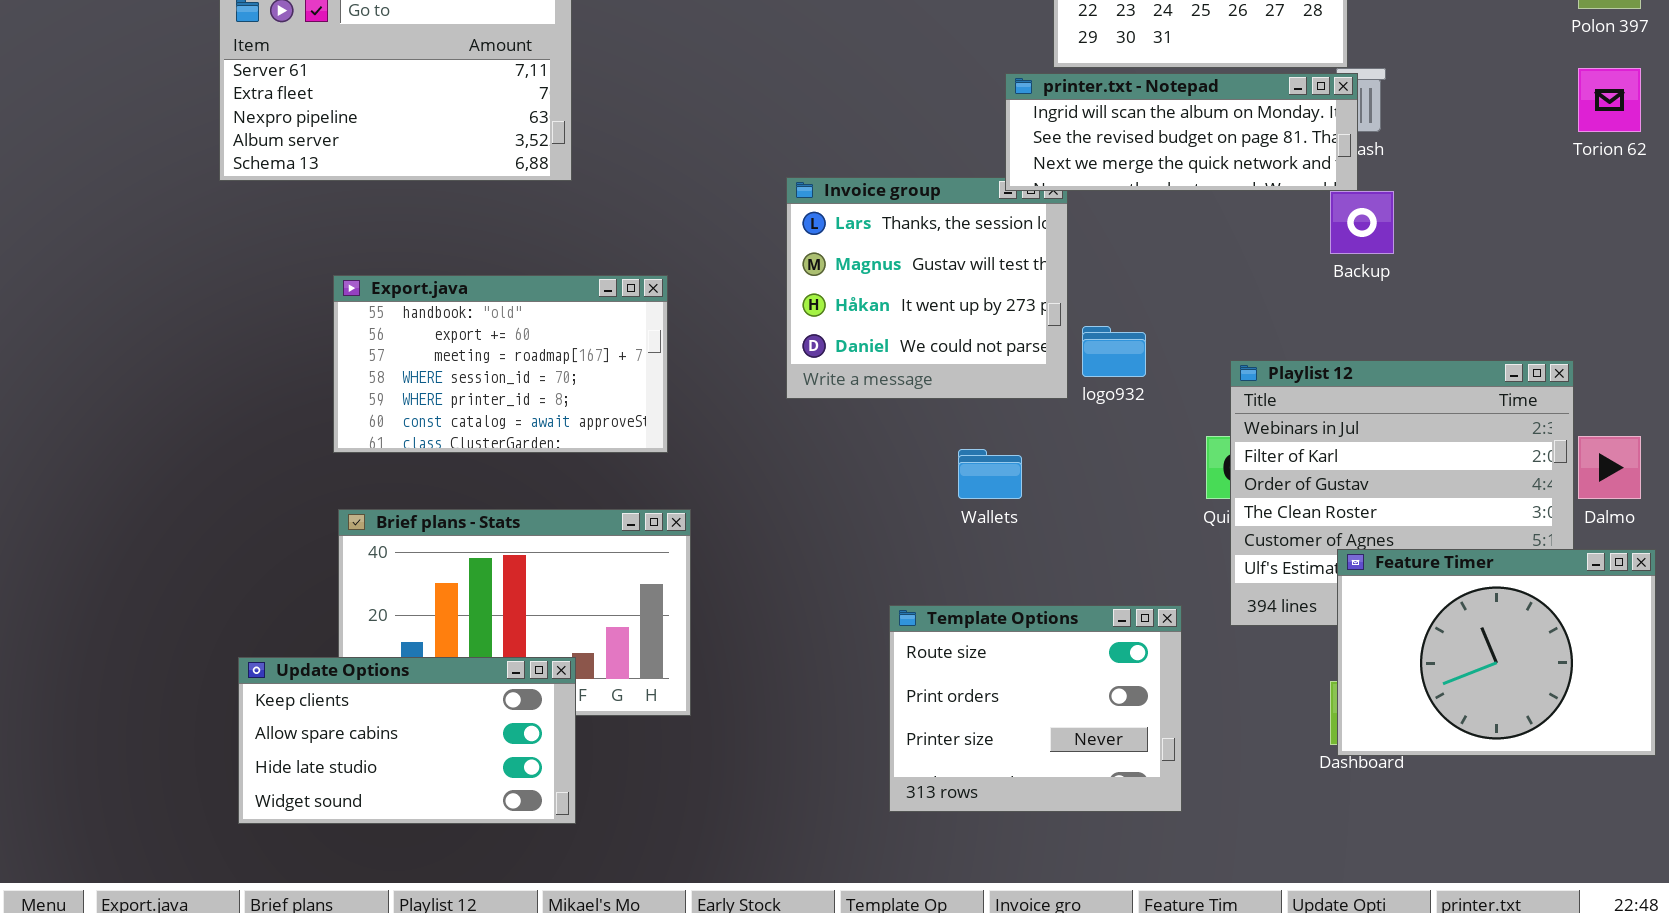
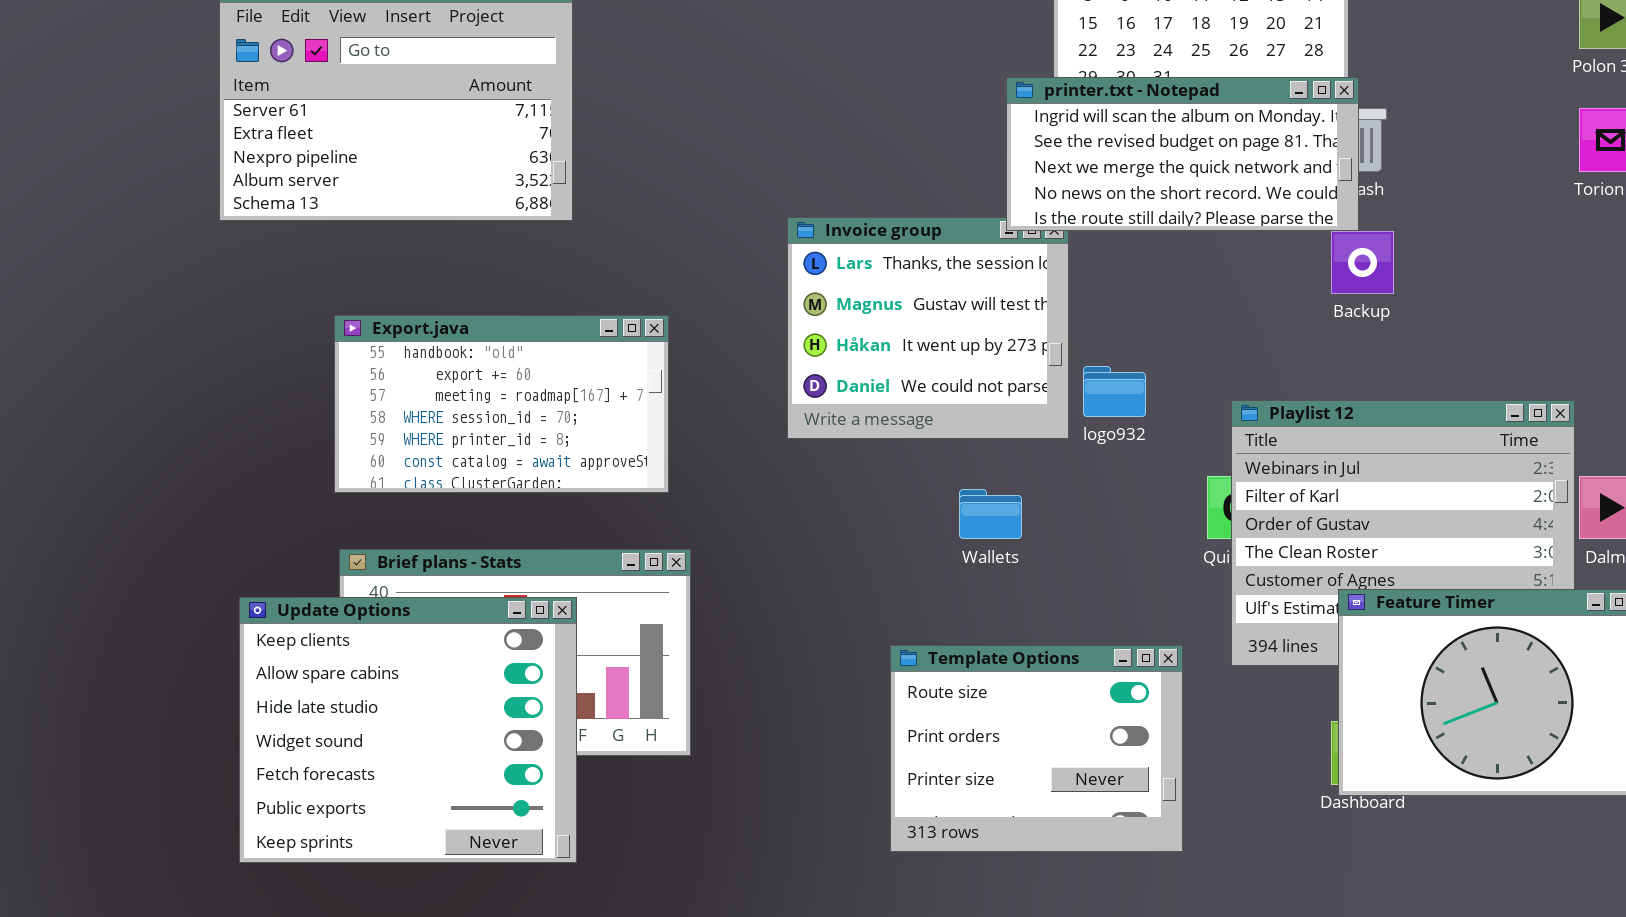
printer.txt - Notepad: [1005,73,1358,191] -> [1006,77,1359,231], resized
Update Options: [238,657,576,824] -> [239,597,577,863], resized

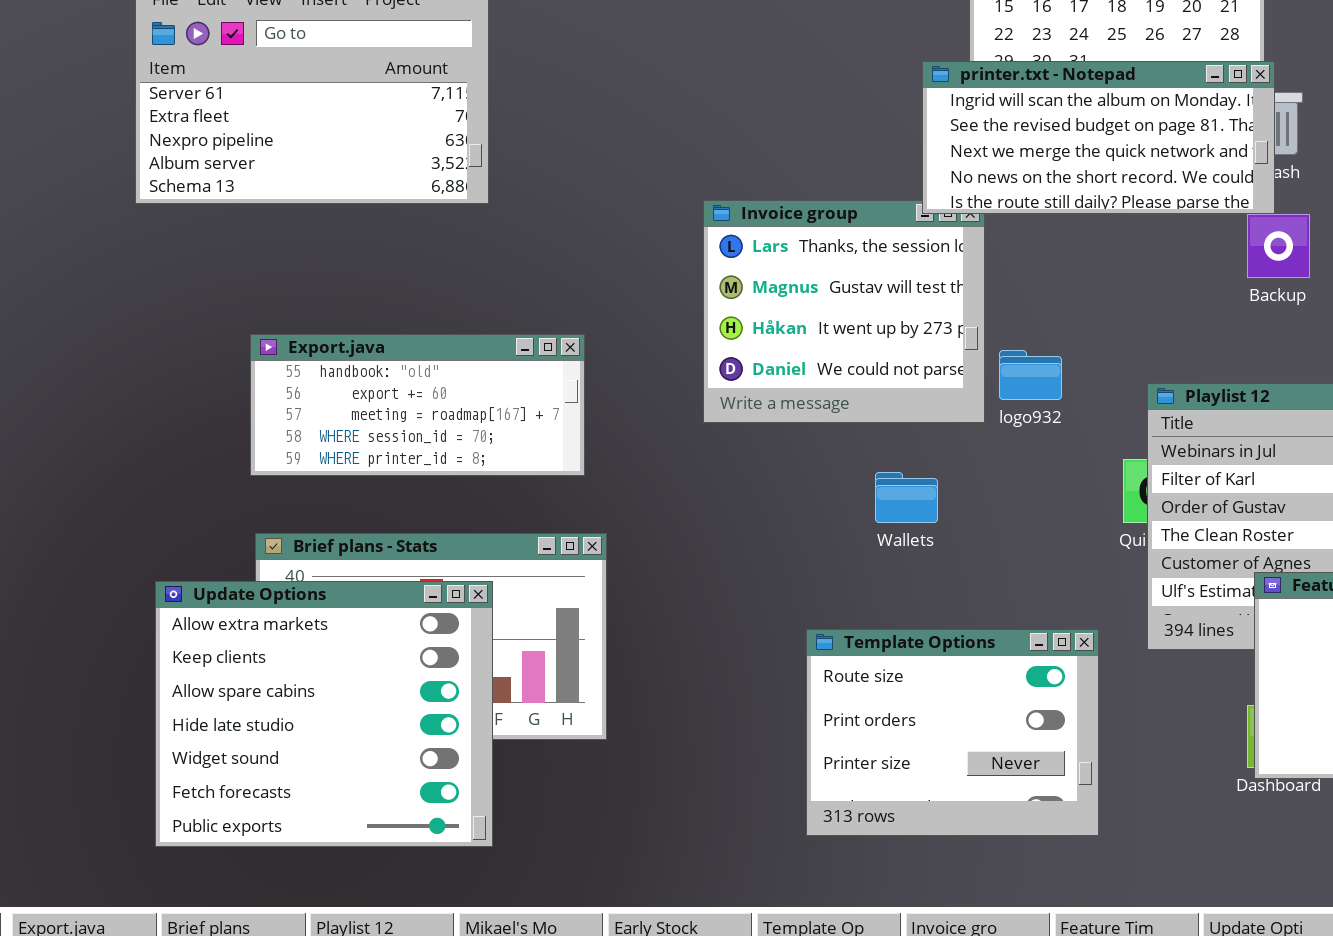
Export.java: [334,315,669,493] -> [250,334,585,476], resized
Update Options: [239,597,577,863] -> [155,581,493,847], scrolled up 1 row

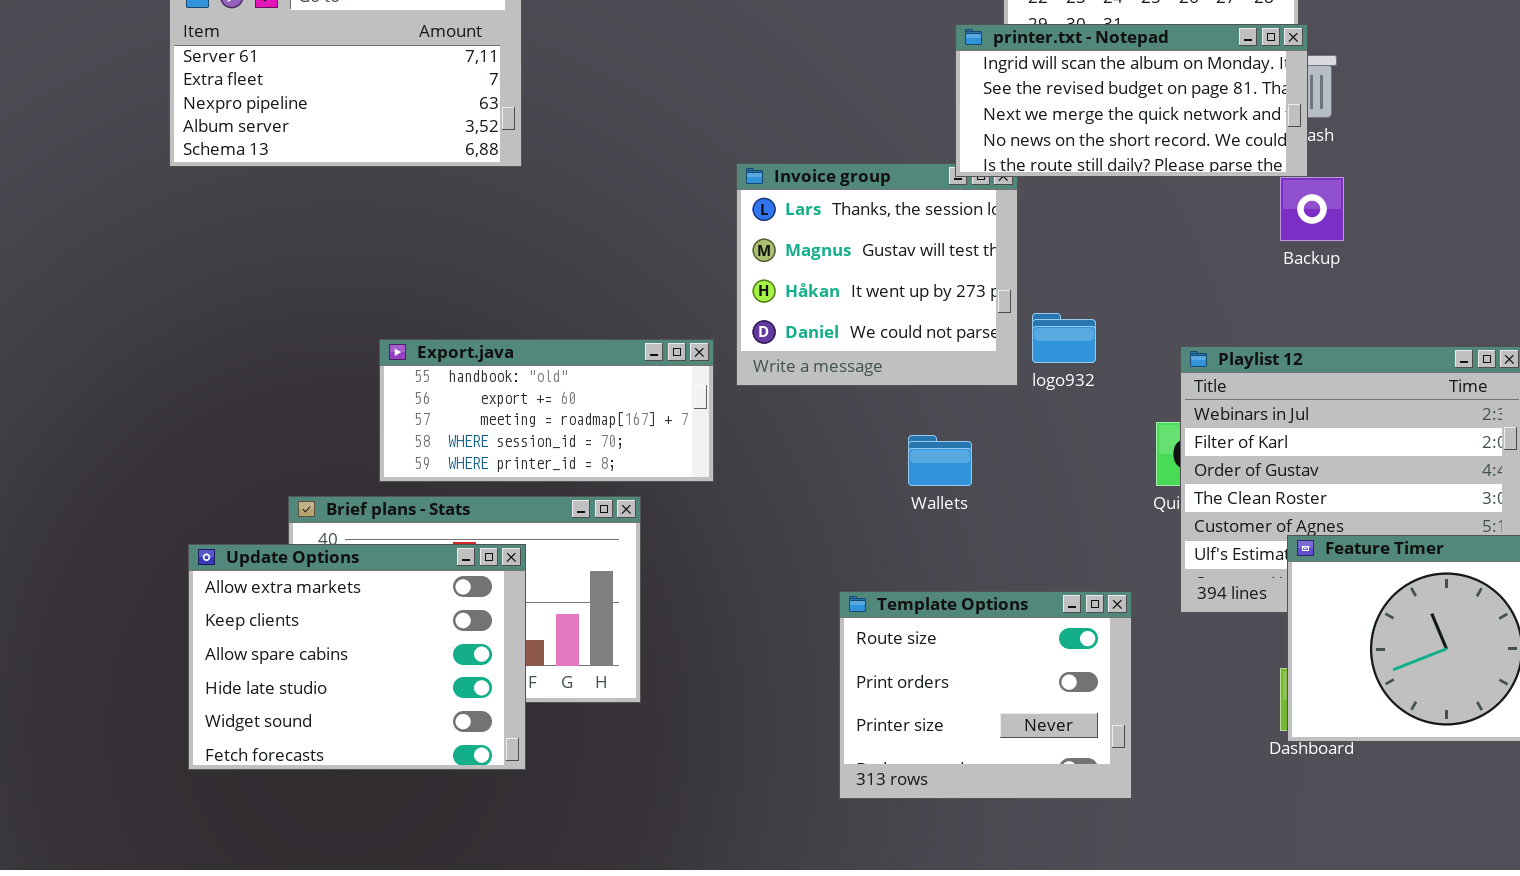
Export.java: [250,334,585,476] -> [379,339,714,482], moved
Update Options: [155,581,493,847] -> [188,544,526,770], resized

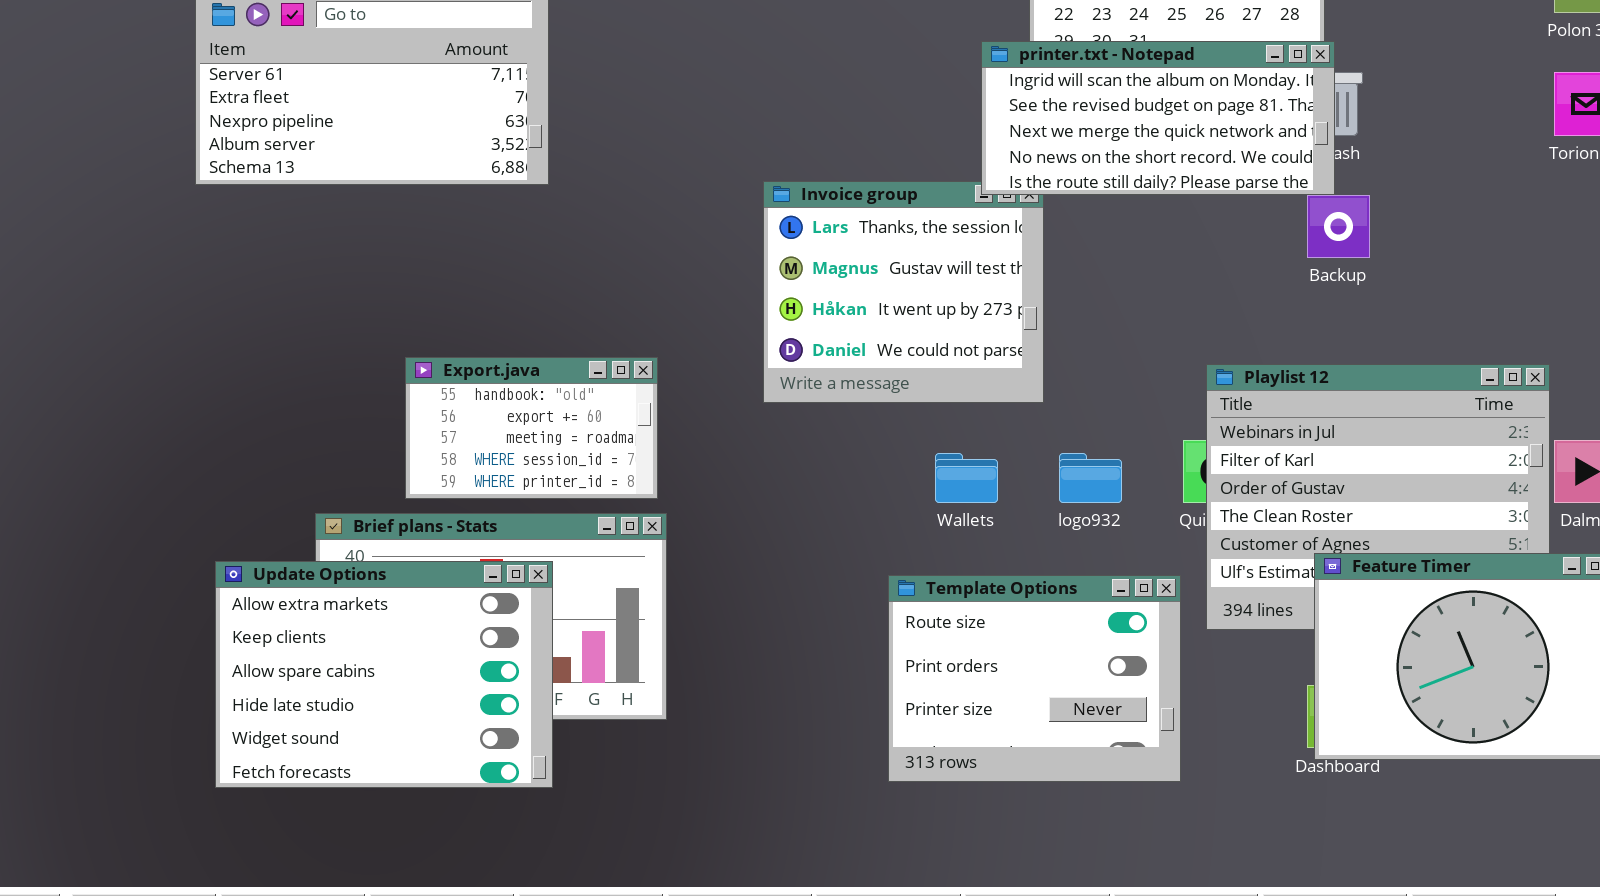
logo932: [1032,313,1096,363] -> [1059,453,1122,503], moved
Export.java: [379,339,714,482] -> [405,357,658,499], resized
Template Options: [839,591,1132,799] -> [888,575,1181,782], moved

